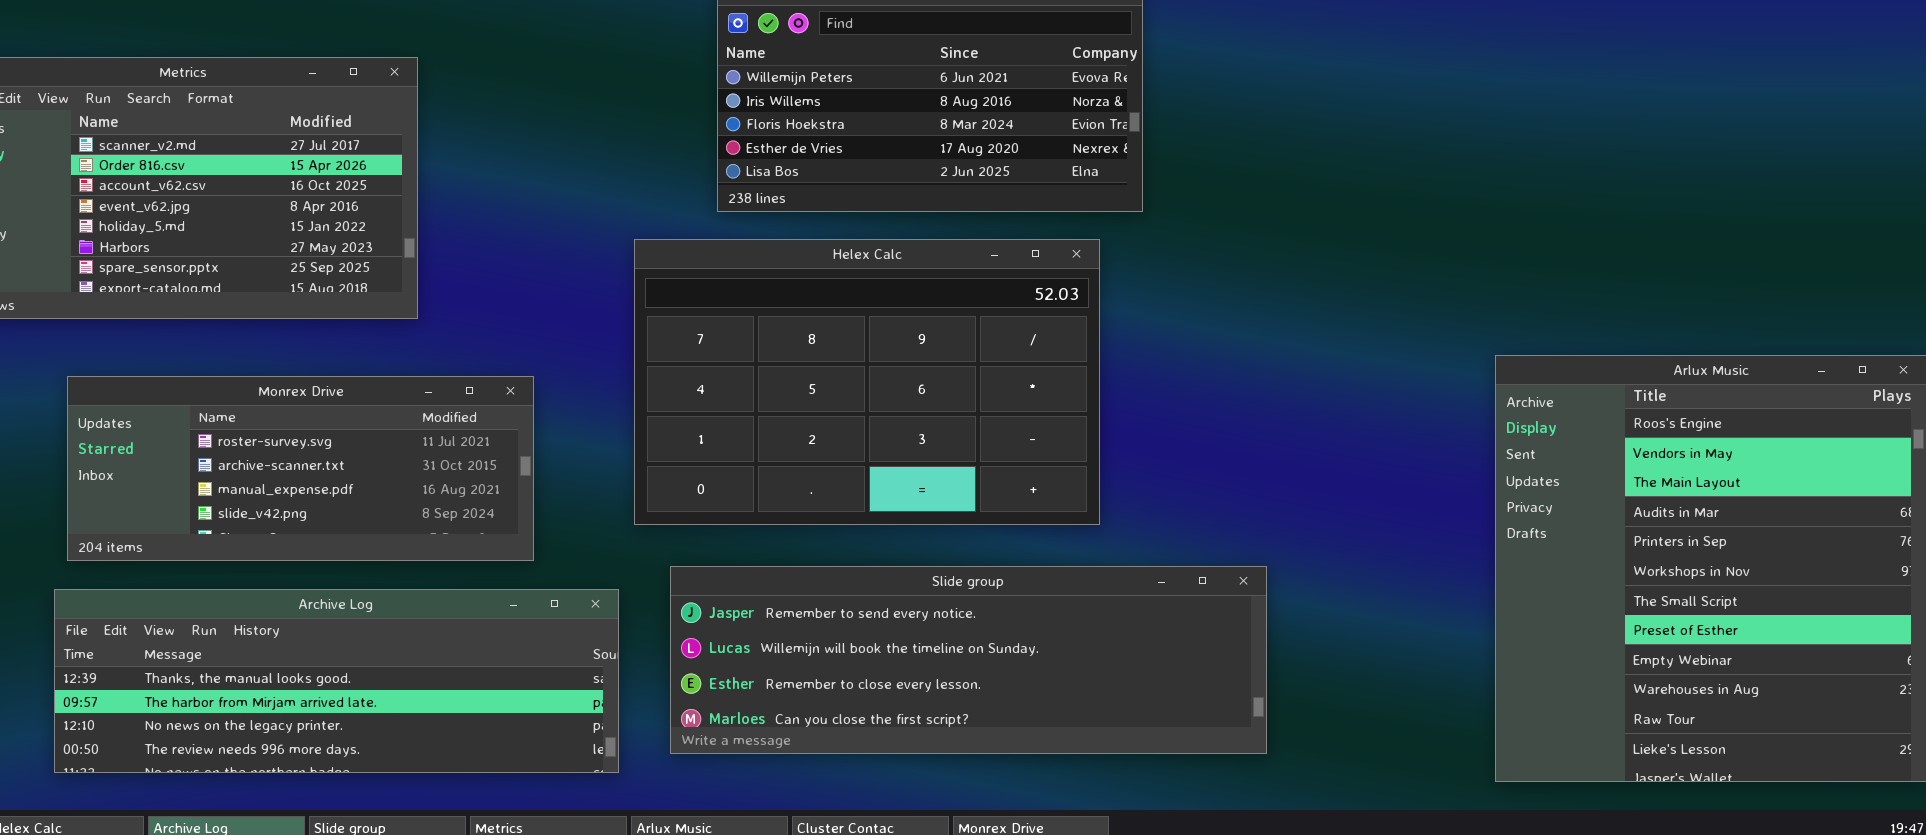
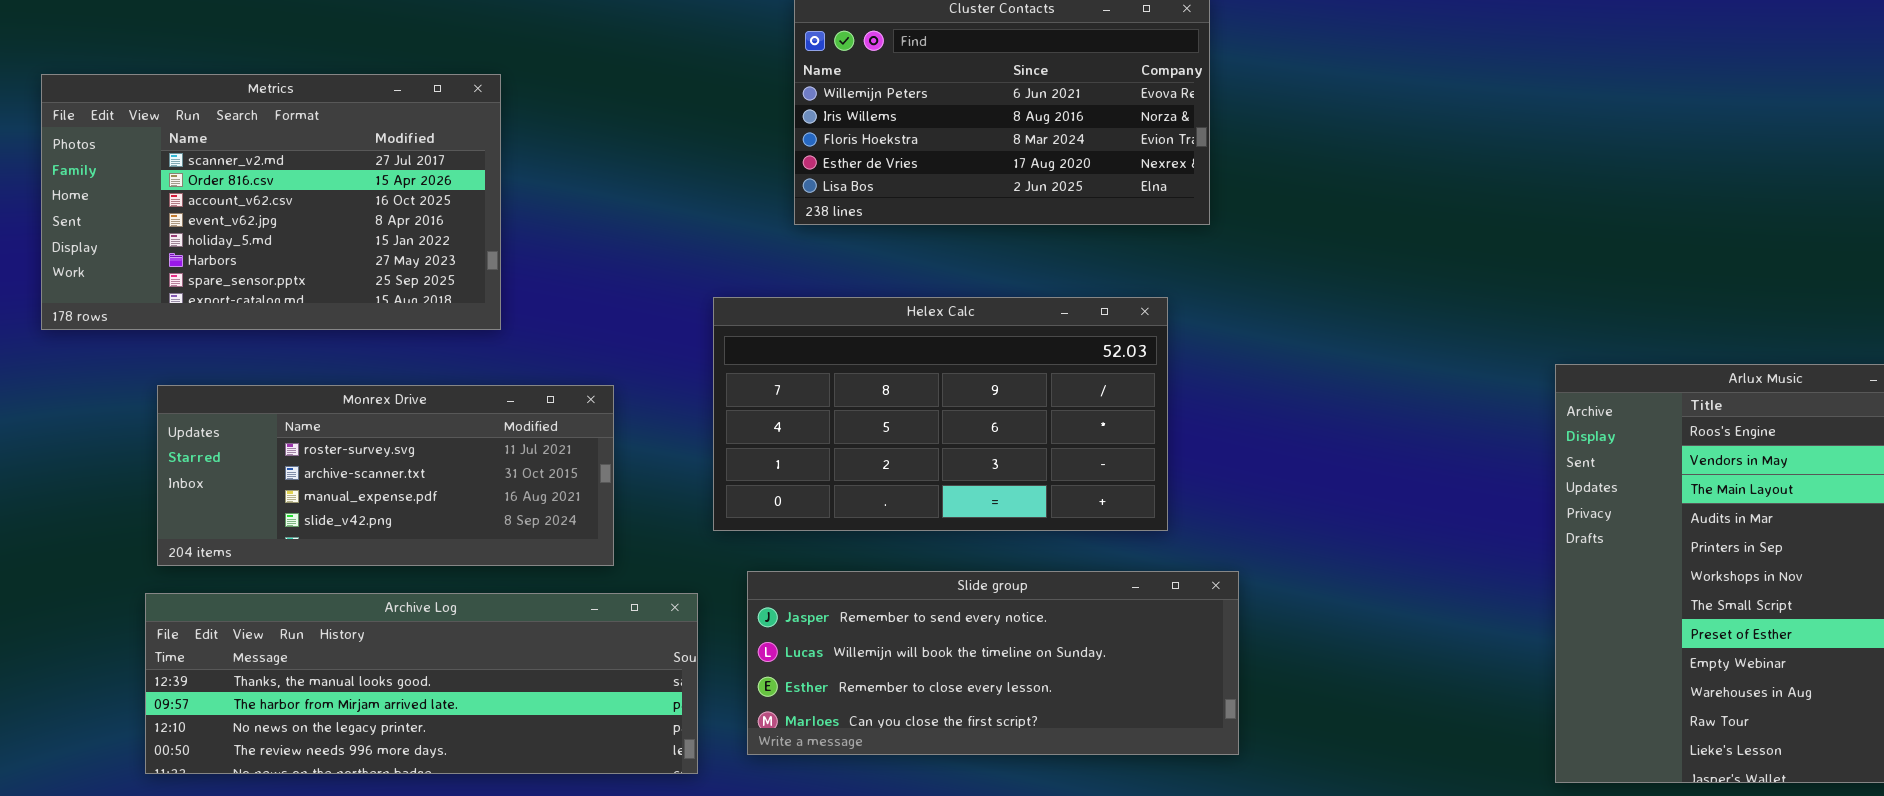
Helex Calc: [634,239,1100,525] -> [713,297,1168,531], resized
Slide group: [670,566,1267,754] -> [747,571,1239,755], resized

